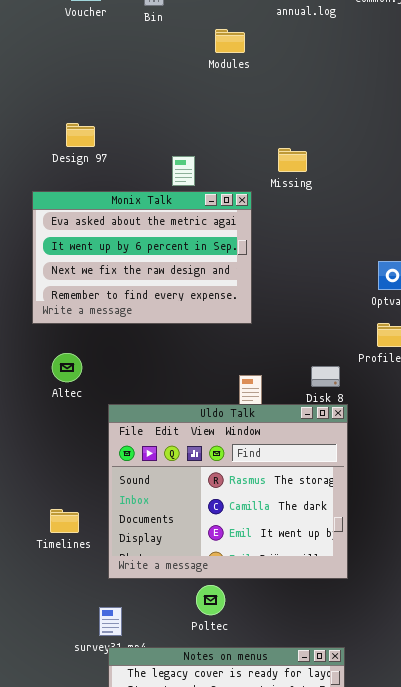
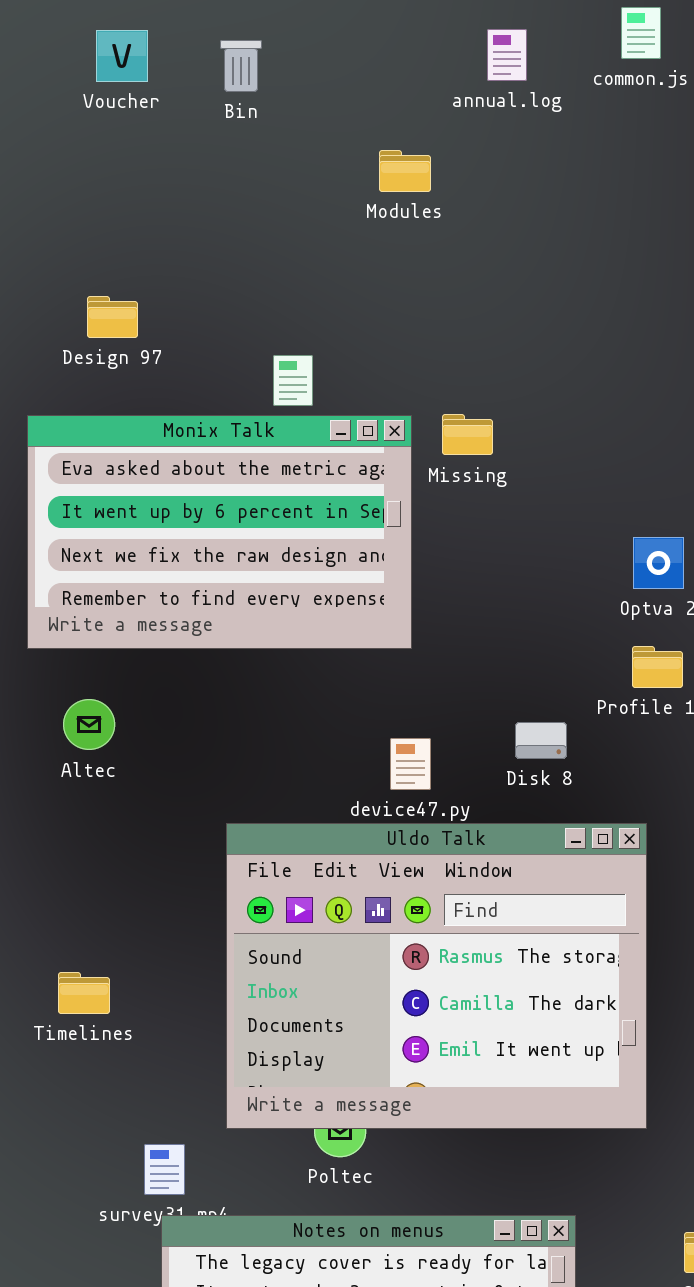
Modules: [215,29,245,53] -> [379,150,431,192], moved
Missing: [278,148,307,172] -> [442,414,493,455], moved
Uldo Talk: [108,404,348,579] -> [226,823,647,1129], moved

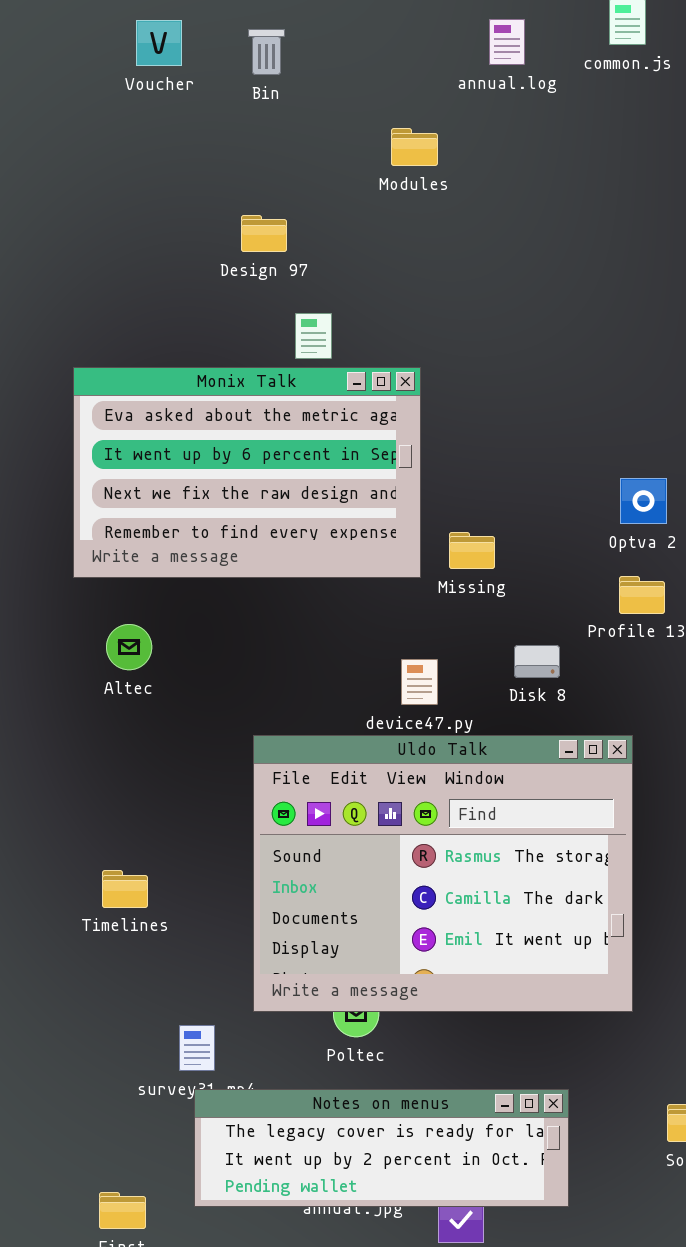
Design 97: [87,296,138,338] -> [241,215,287,252], moved
Missing: [442,414,493,455] -> [449,532,495,569], moved

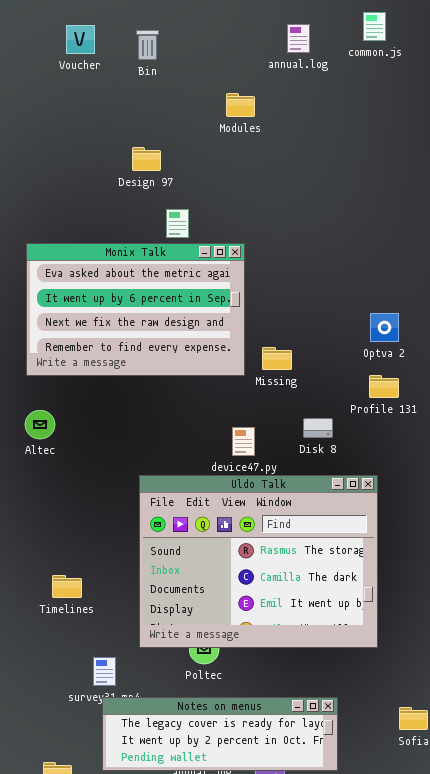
Altec: [106,624,152,670] -> [25,410,55,439], moved
Timelines: [102,870,148,908] -> [52,575,82,598], moved

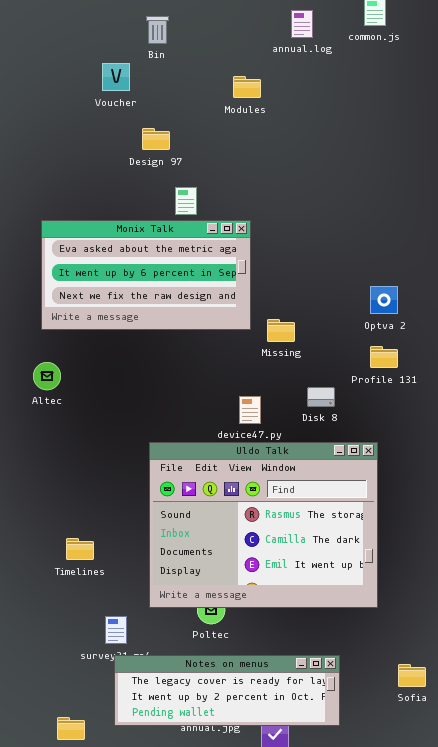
Voucher: [66,25,95,54] -> [102,63,130,91], moved
Monix Talk: [26,243,245,376] -> [41,220,251,330], resized
Altec: [25,410,55,439] -> [33,362,61,390], moved

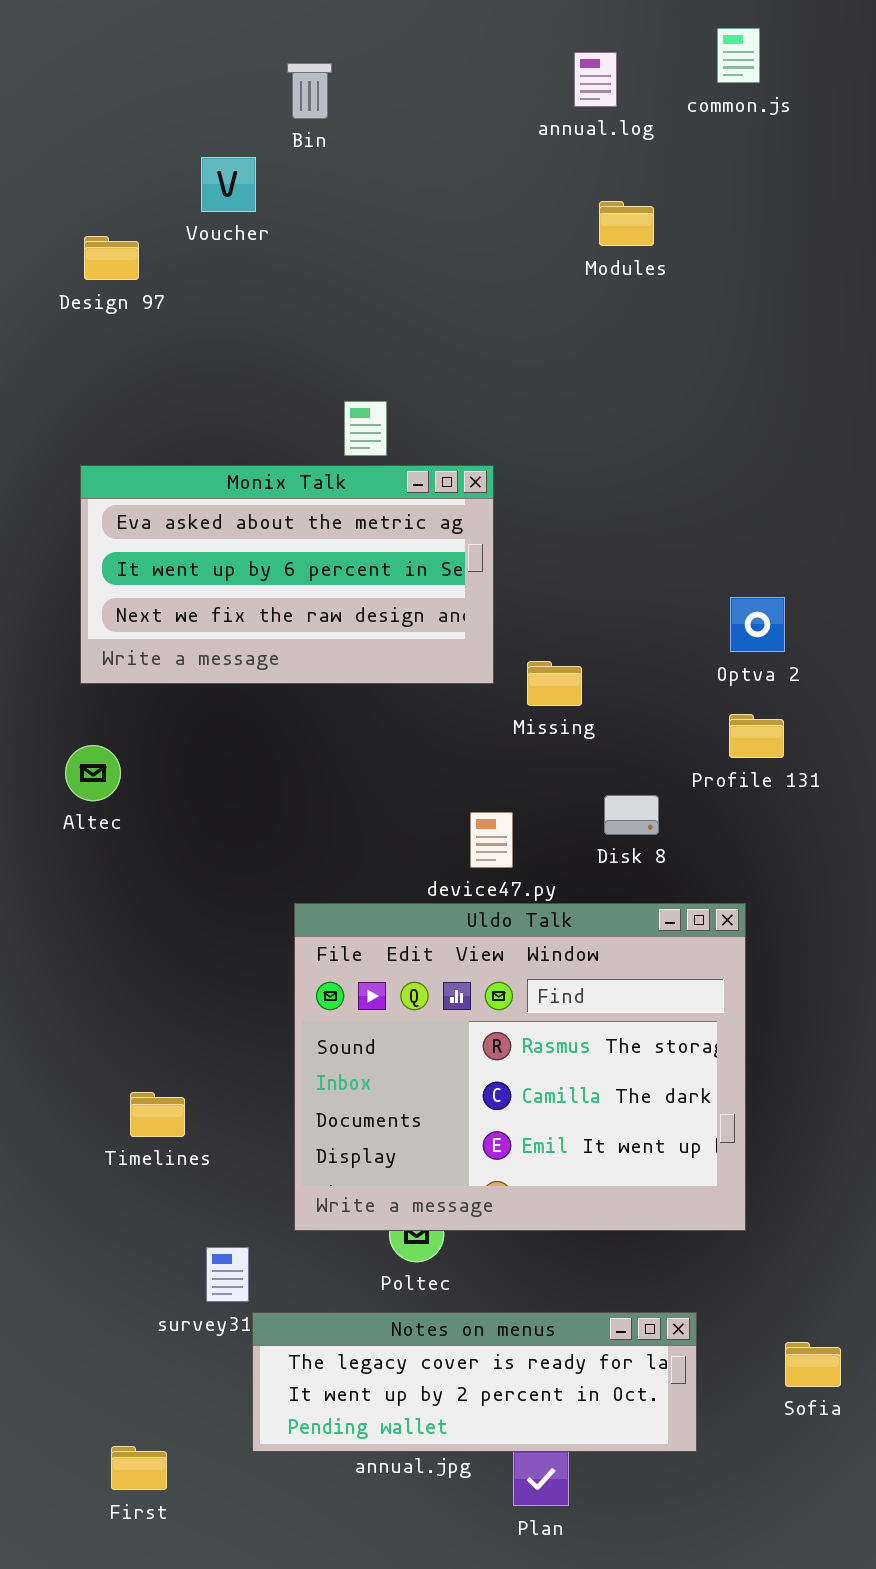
Modules: [233,76,261,98] -> [599,201,654,246], moved
Design 97: [142,128,170,150] -> [84,236,139,280], moved
Notes on menus: [114,655,340,726] -> [252,1312,697,1452], moved

